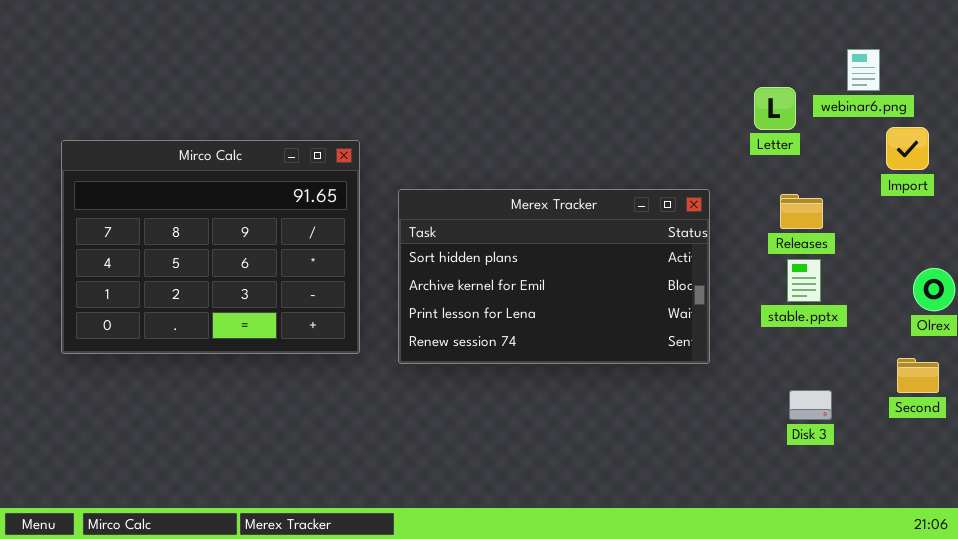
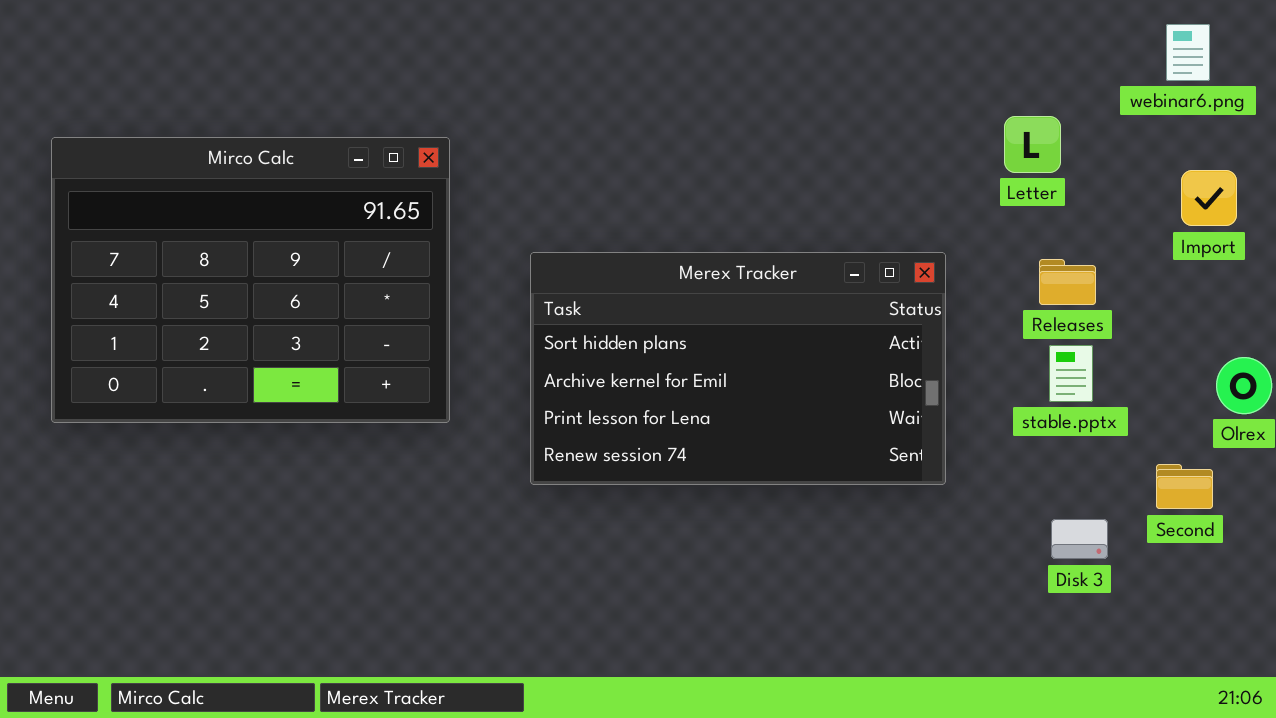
webinar6.png: [847,49,880,91] -> [1166,24,1210,81], moved
Mirco Calc: [61,140,360,354] -> [51,137,450,423], moved
Second: [897,358,939,393] -> [1156,464,1213,509], moved

